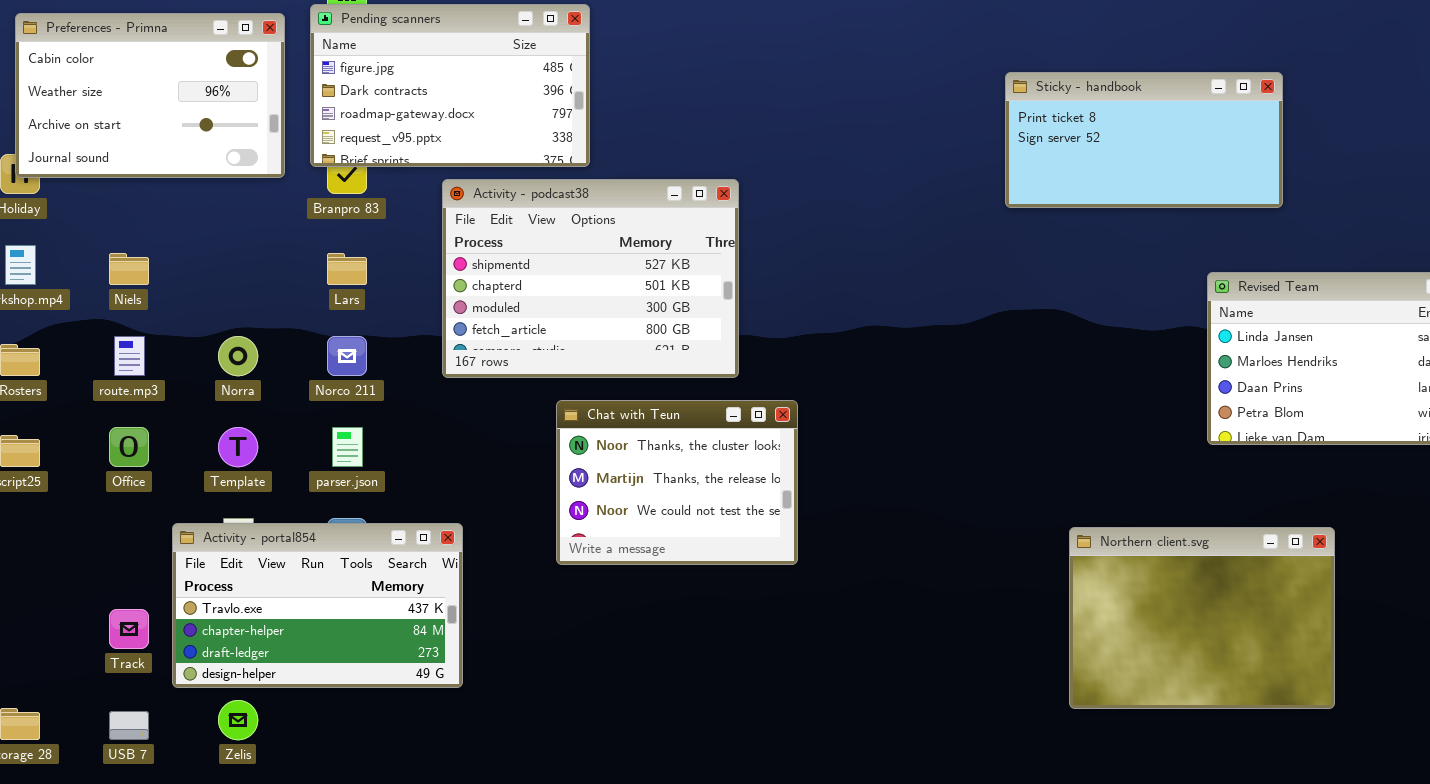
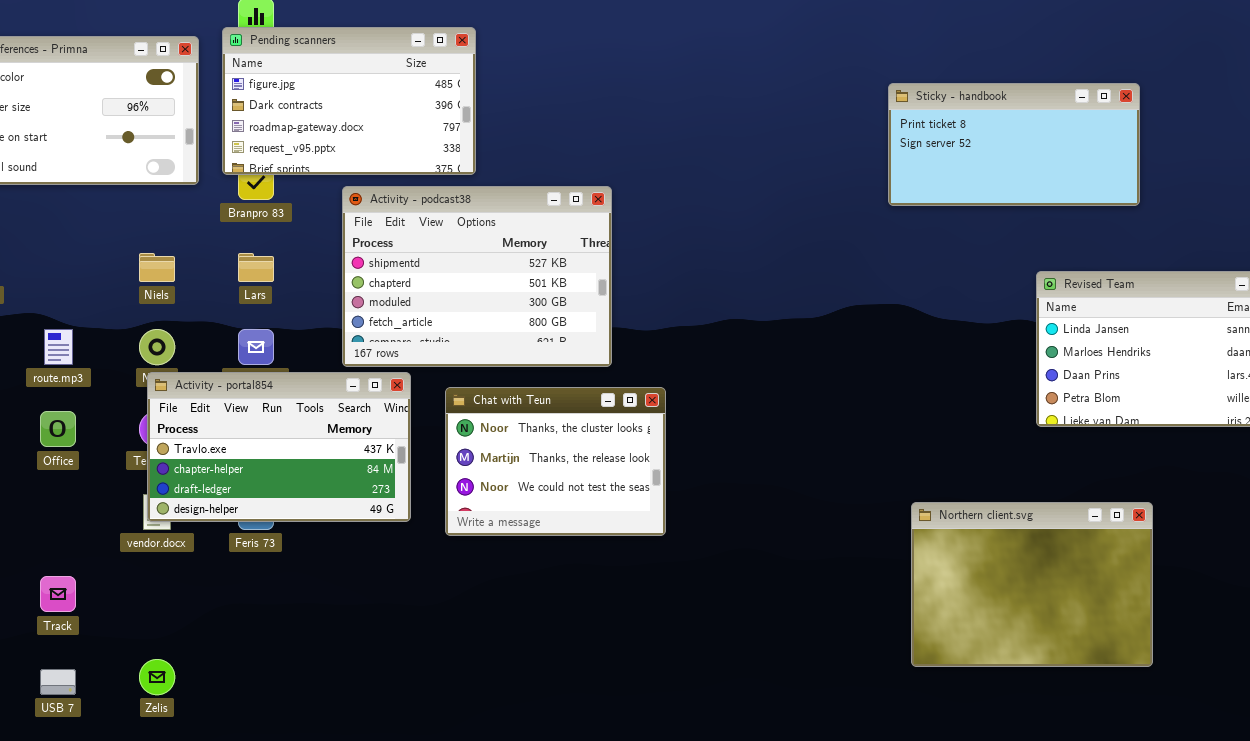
Sticky - handbook: [1005,72,1283,208] -> [888,83,1140,206], moved
Niels: [109,253,149,285] -> [139,253,175,282], moved
Activity - portal854: [172,523,463,688] -> [147,372,411,522], moved

